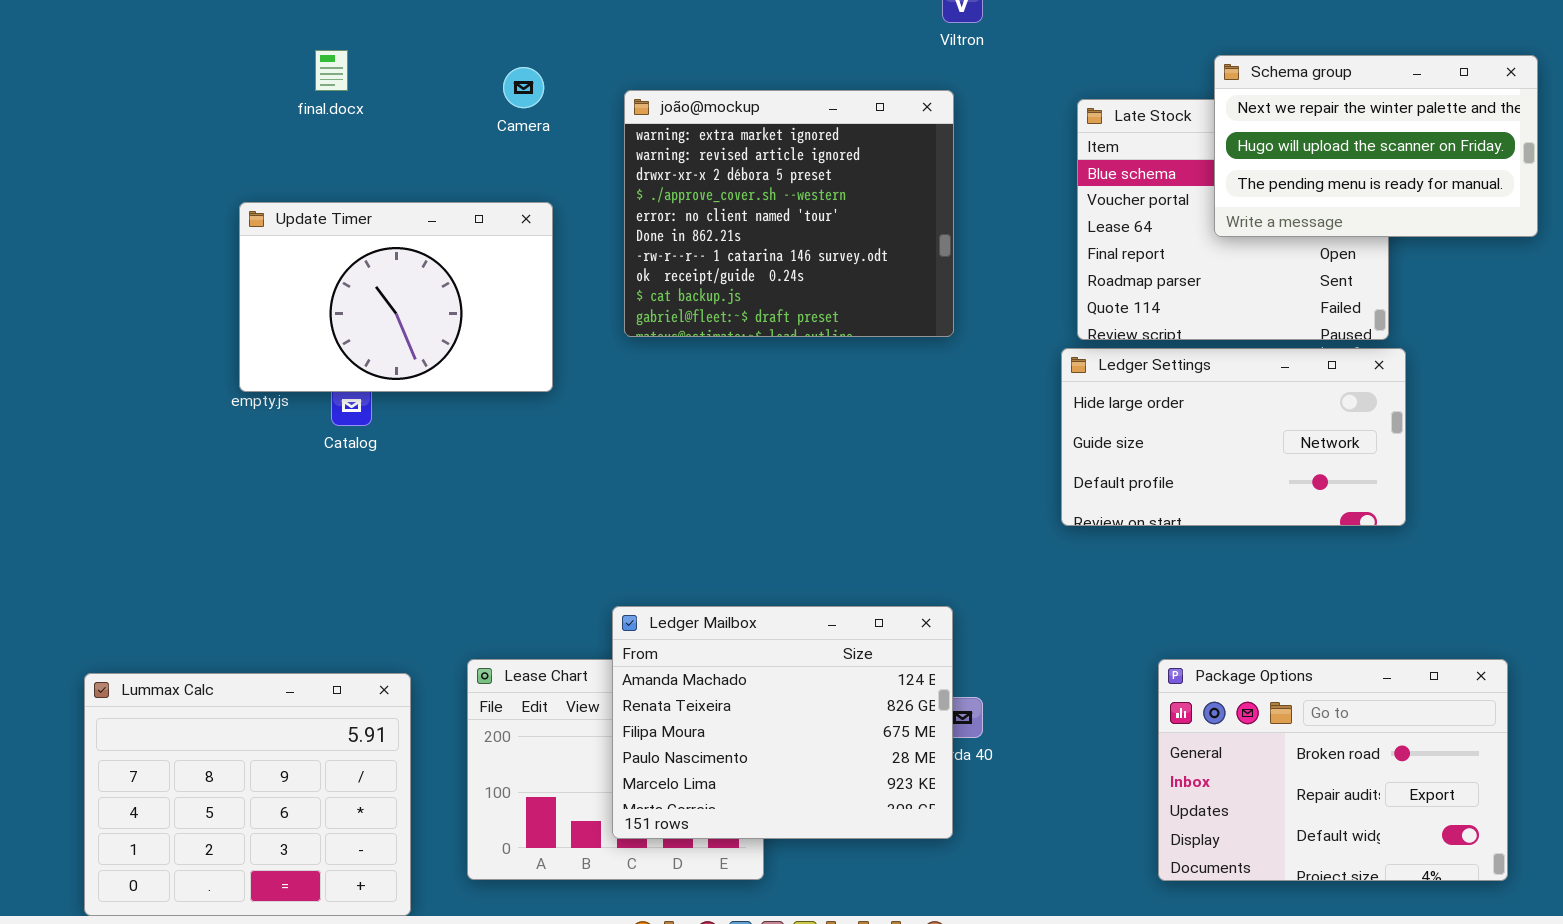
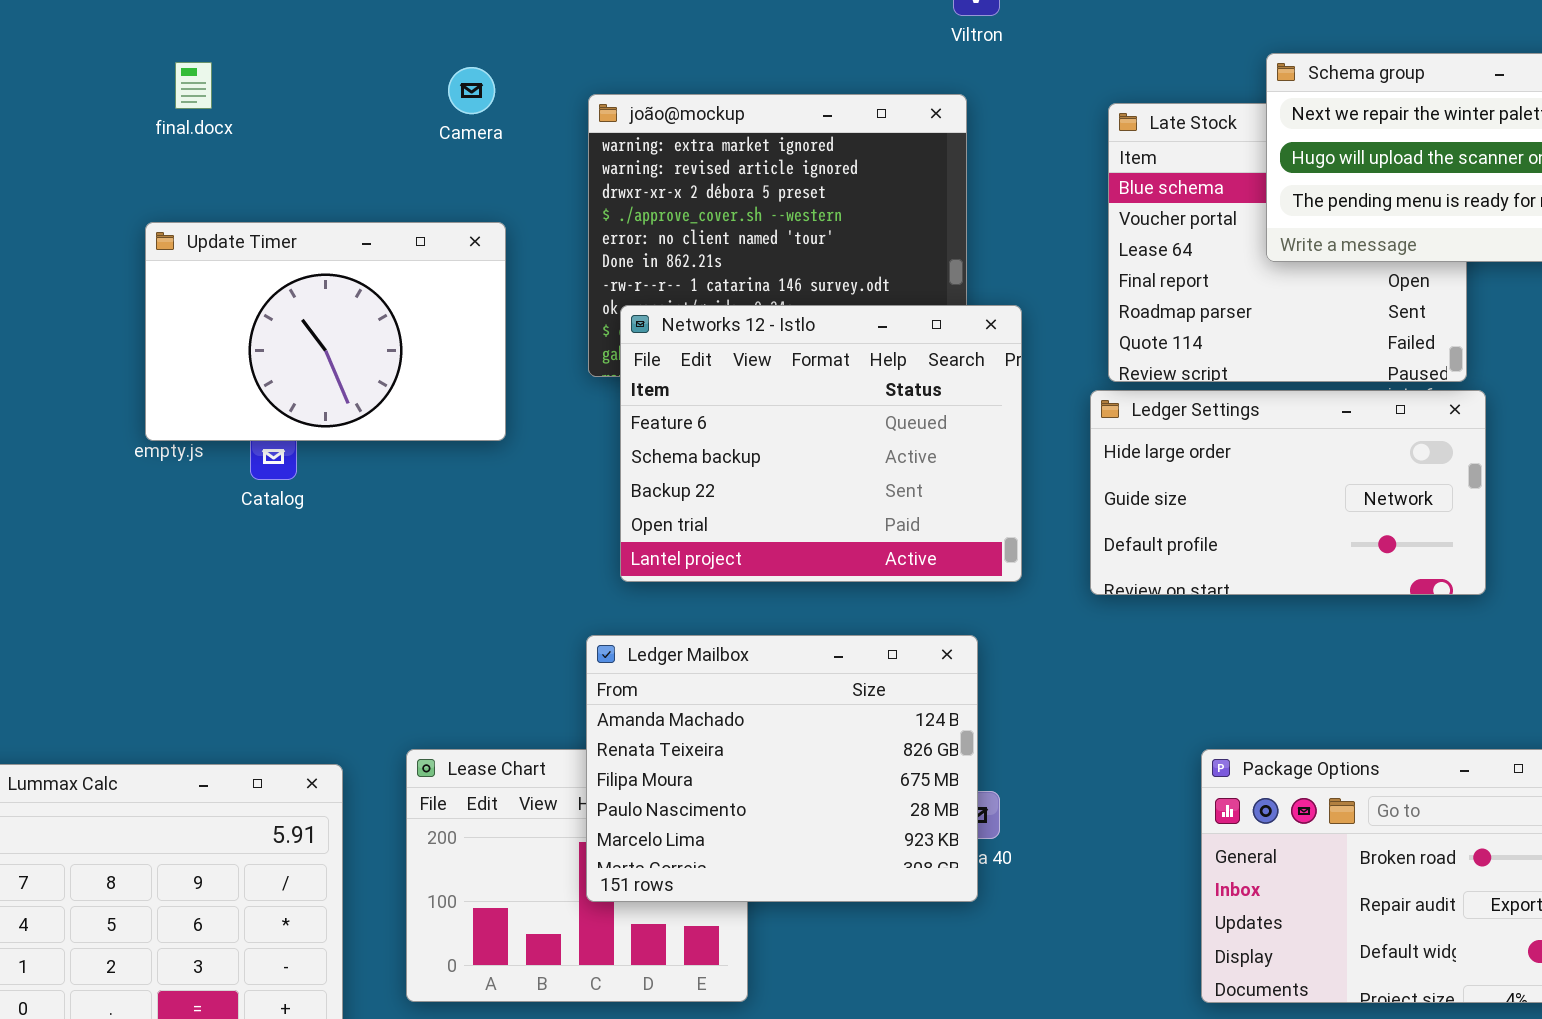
final.docx: [315,50,348,91] -> [175,62,212,109], moved
Networks 12 - Istlo: none -> [620,305,1022,582], opened
Ledger Mailbox: [612,606,953,839] -> [586,635,978,902], moved

